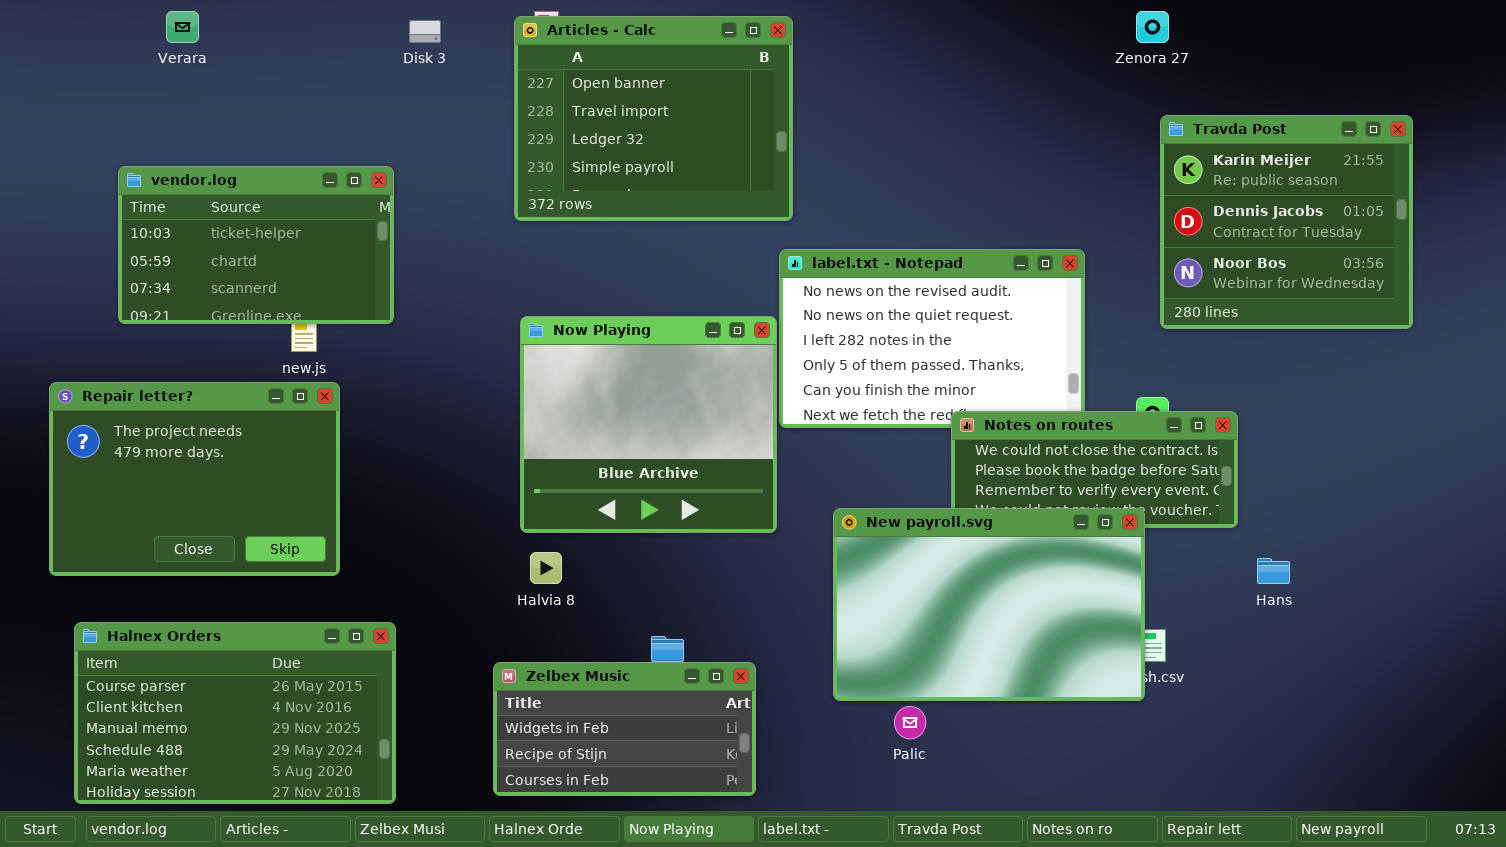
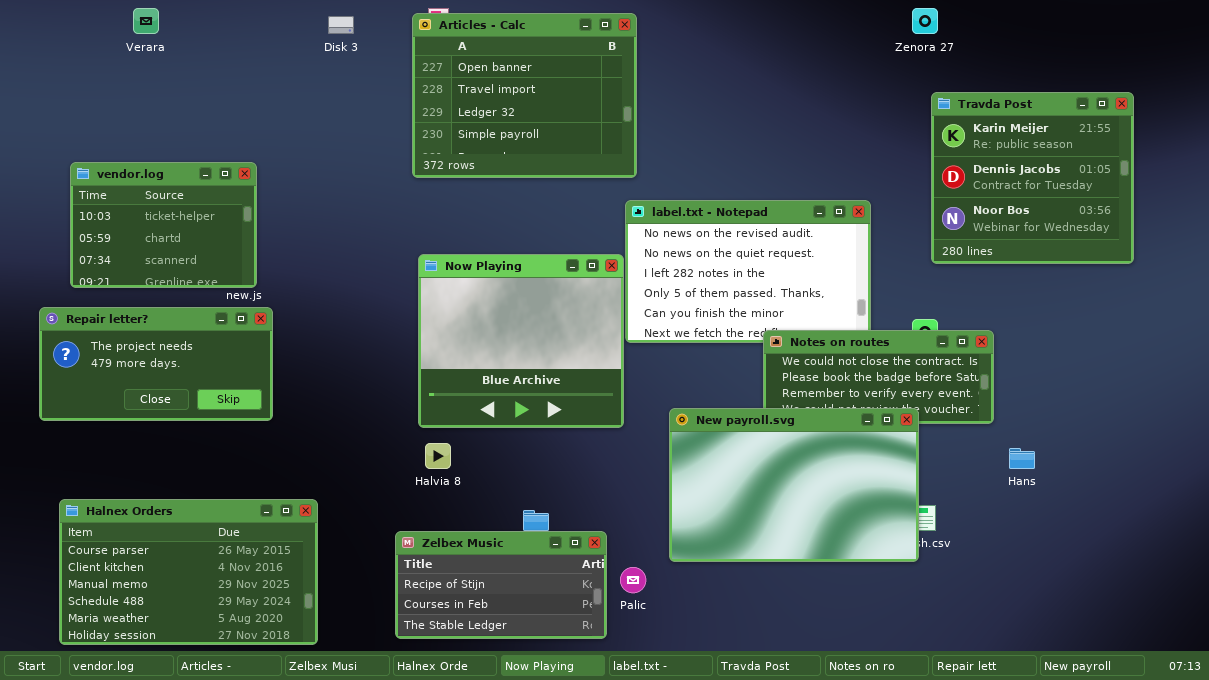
vendor.log: [118,166,394,324] -> [70,162,257,288], moved, resized
Repair letter?: [49,382,340,576] -> [39,307,273,421], resized
Zelbex Music: [493,662,756,796] -> [395,531,607,639], scrolled down 1 row
Palic: [894,706,926,739] -> [620,567,646,593], moved

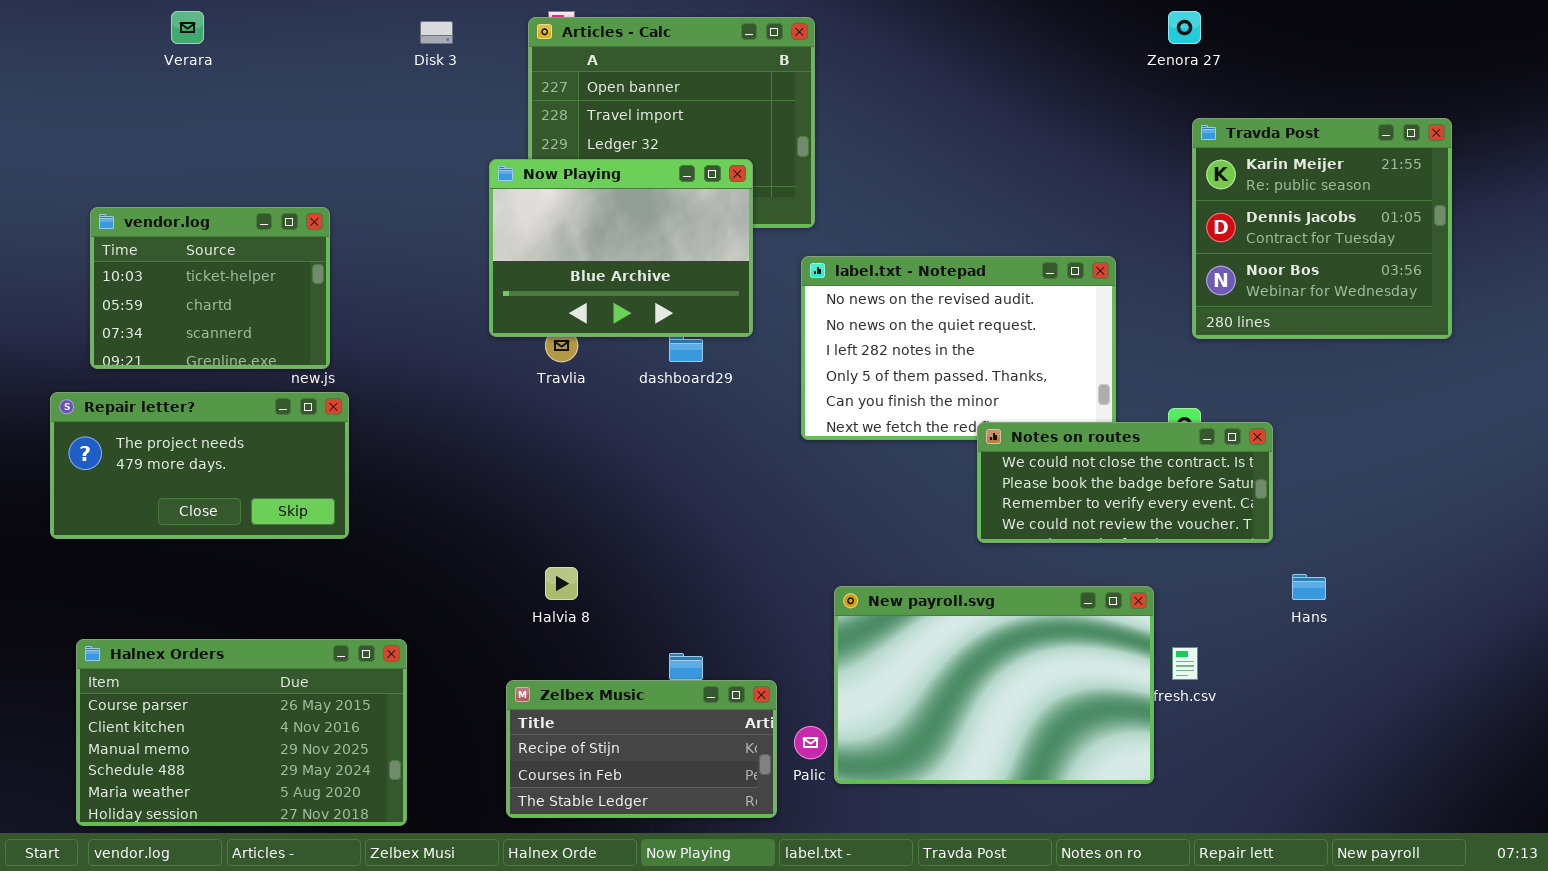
Now Playing: [418,254,624,428] -> [489,159,753,337], moved, resized
New payroll.svg: [669,408,919,562] -> [834,586,1154,784], moved

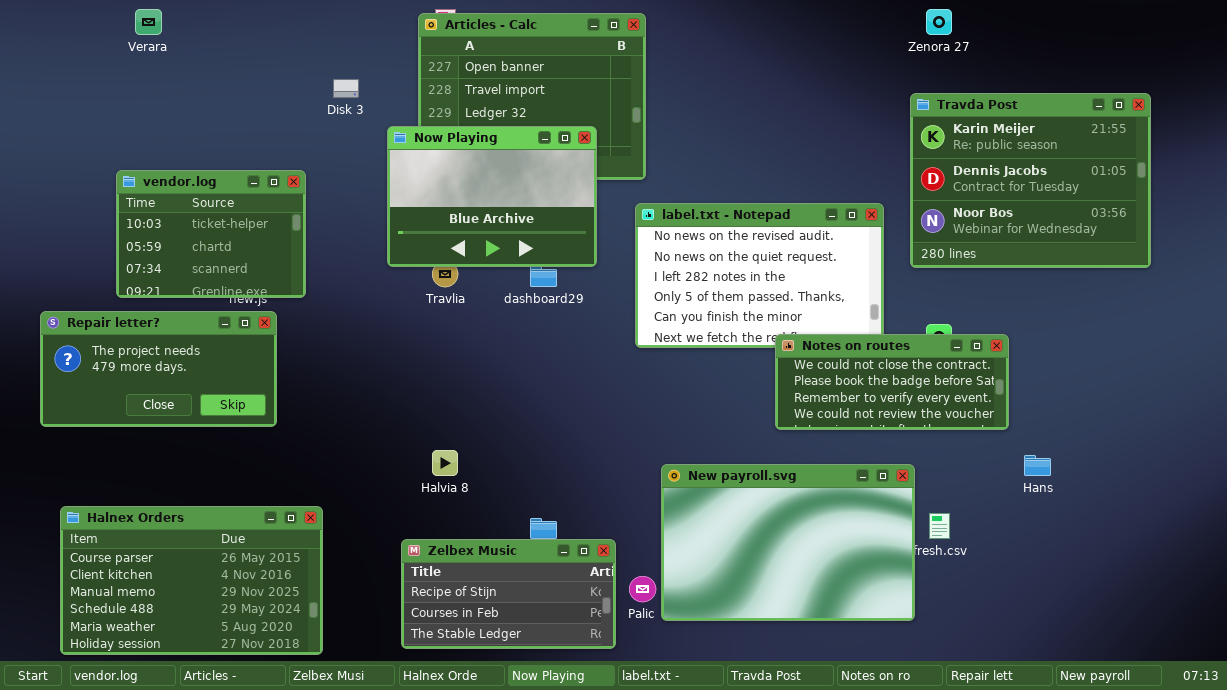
Disk 3: [420,21,453,44] -> [333,79,359,98], moved
Travda Post: [1192,118,1452,339] -> [910,93,1151,268], resized
vendor.log: [90,207,330,369] -> [116,170,306,298], moved

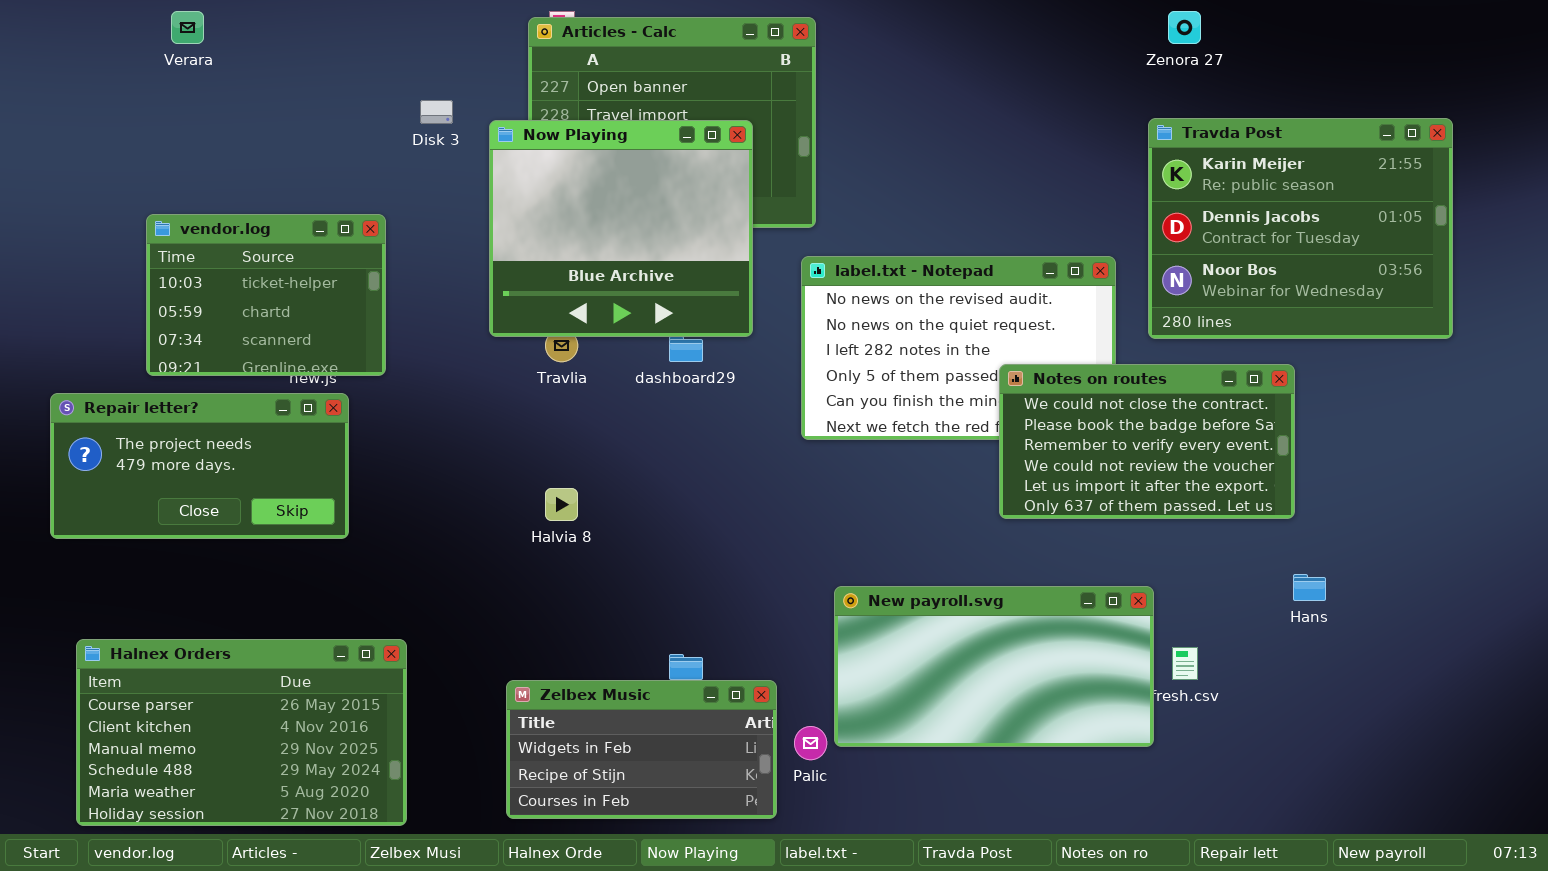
Now Playing: [387,126,597,267] -> [489,120,753,337], resized
Notes on routes: [775,334,1009,430] -> [999,364,1295,519], moved, resized
Halvia 8: [432,450,458,476] -> [545,488,578,521], moved
New payroll.svg: [661,464,915,621] -> [834,586,1154,747], resized
Zelbex Music: [401,539,616,649] -> [506,680,777,819], scrolled up 1 row

